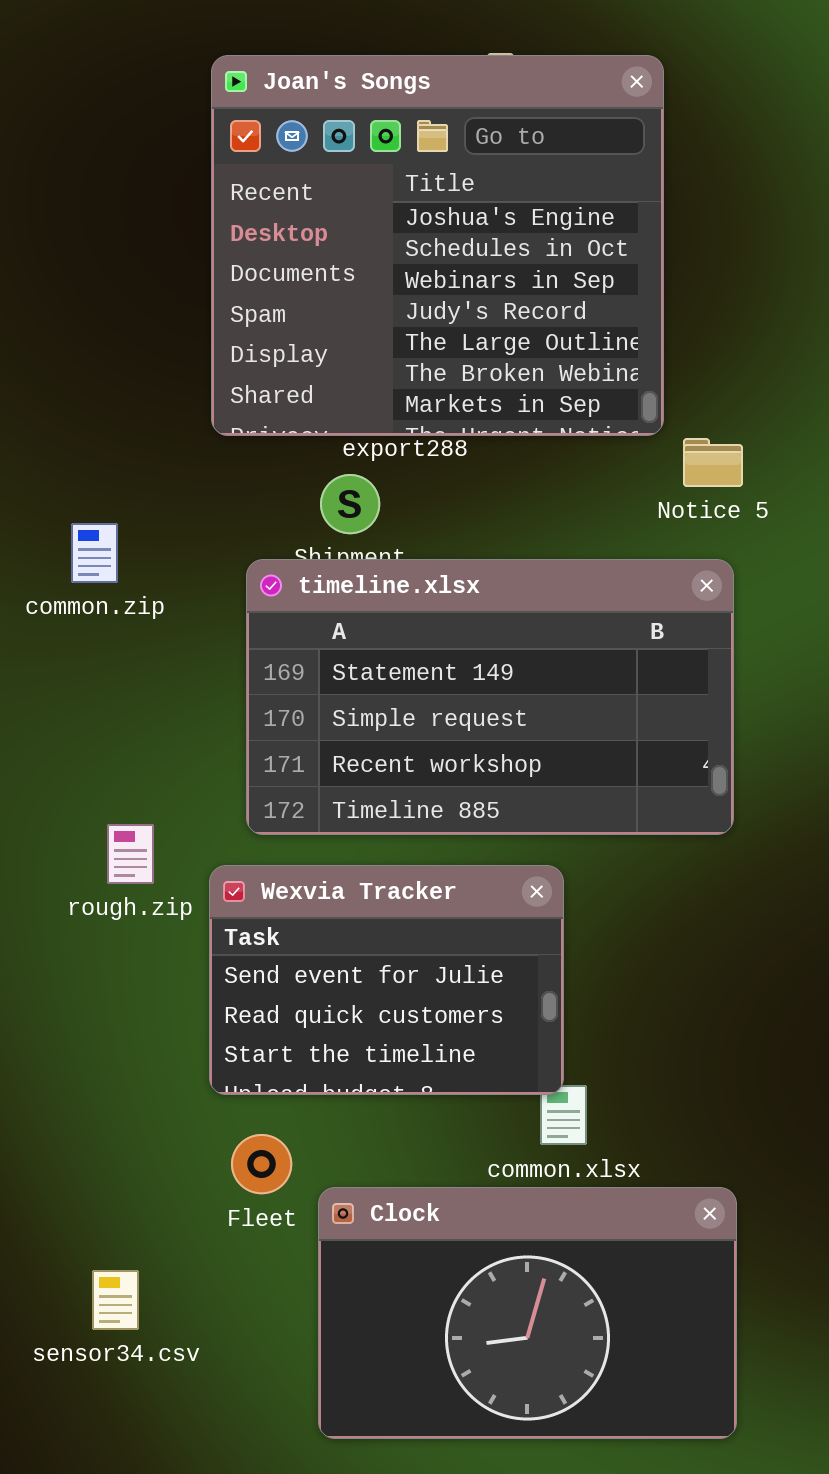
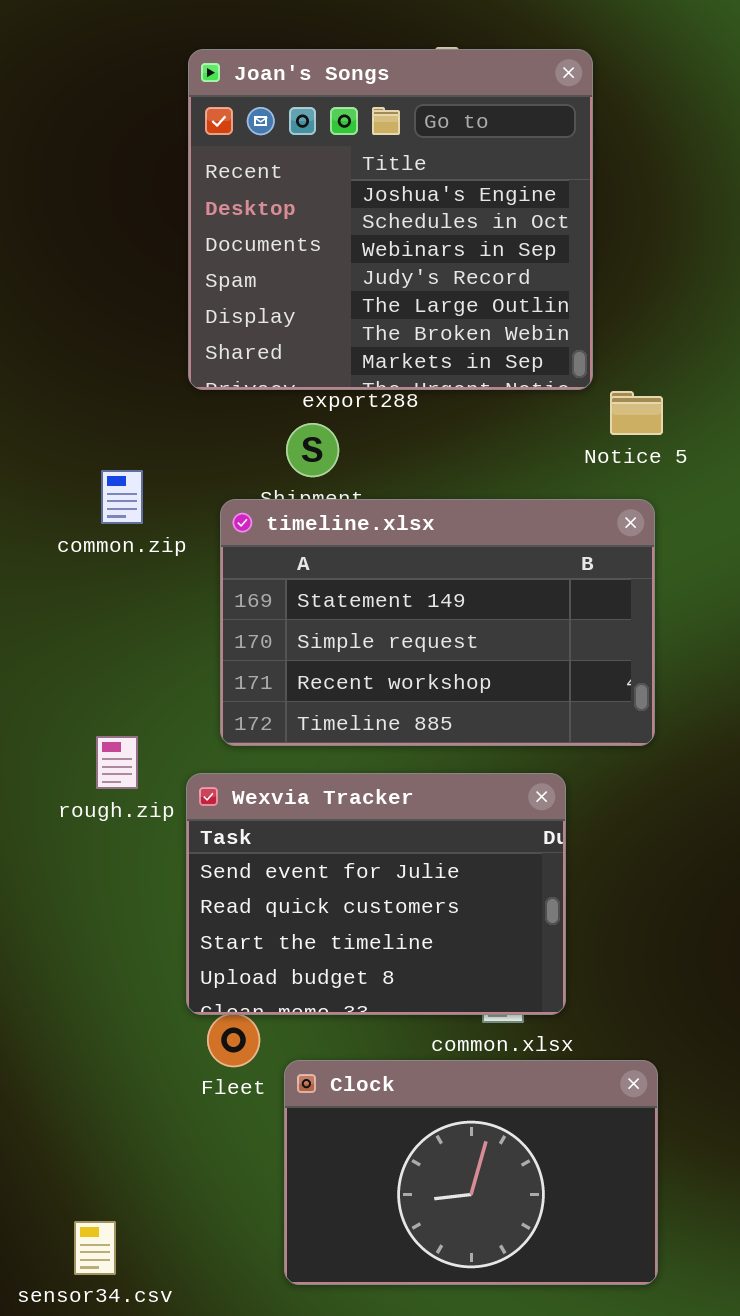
common.zip: [71,523,118,583] -> [101,470,143,524], moved
Wexvia Tracker: [209,865,564,1095] -> [186,773,566,1015], resized
sensor34.csv: [92,1270,139,1330] -> [74,1221,116,1275], moved

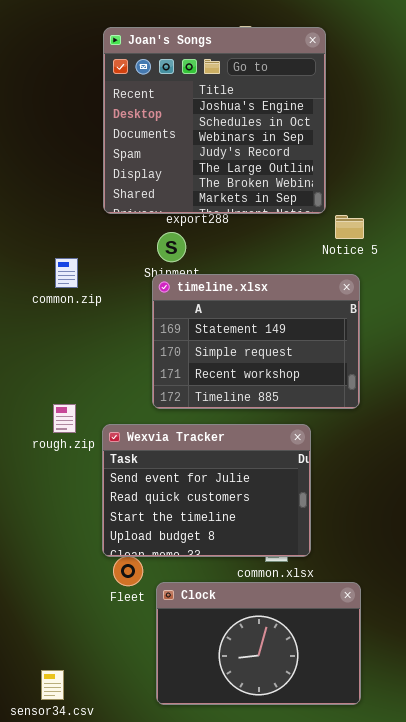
timeline.xlsx: [220,499,655,746] -> [152,274,360,409], resized

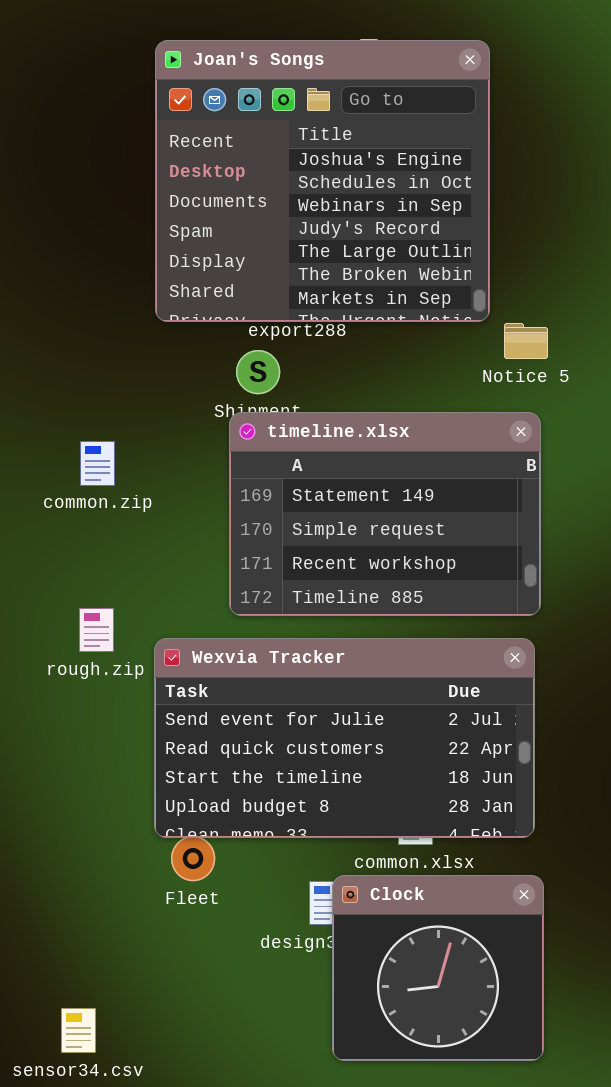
common.zip: [55,258,78,288] -> [80,441,115,486], moved
Wexvia Tracker: [102,424,311,557] -> [154,638,535,838], resized
Clock: [156,582,361,705] -> [332,875,544,1061], resized

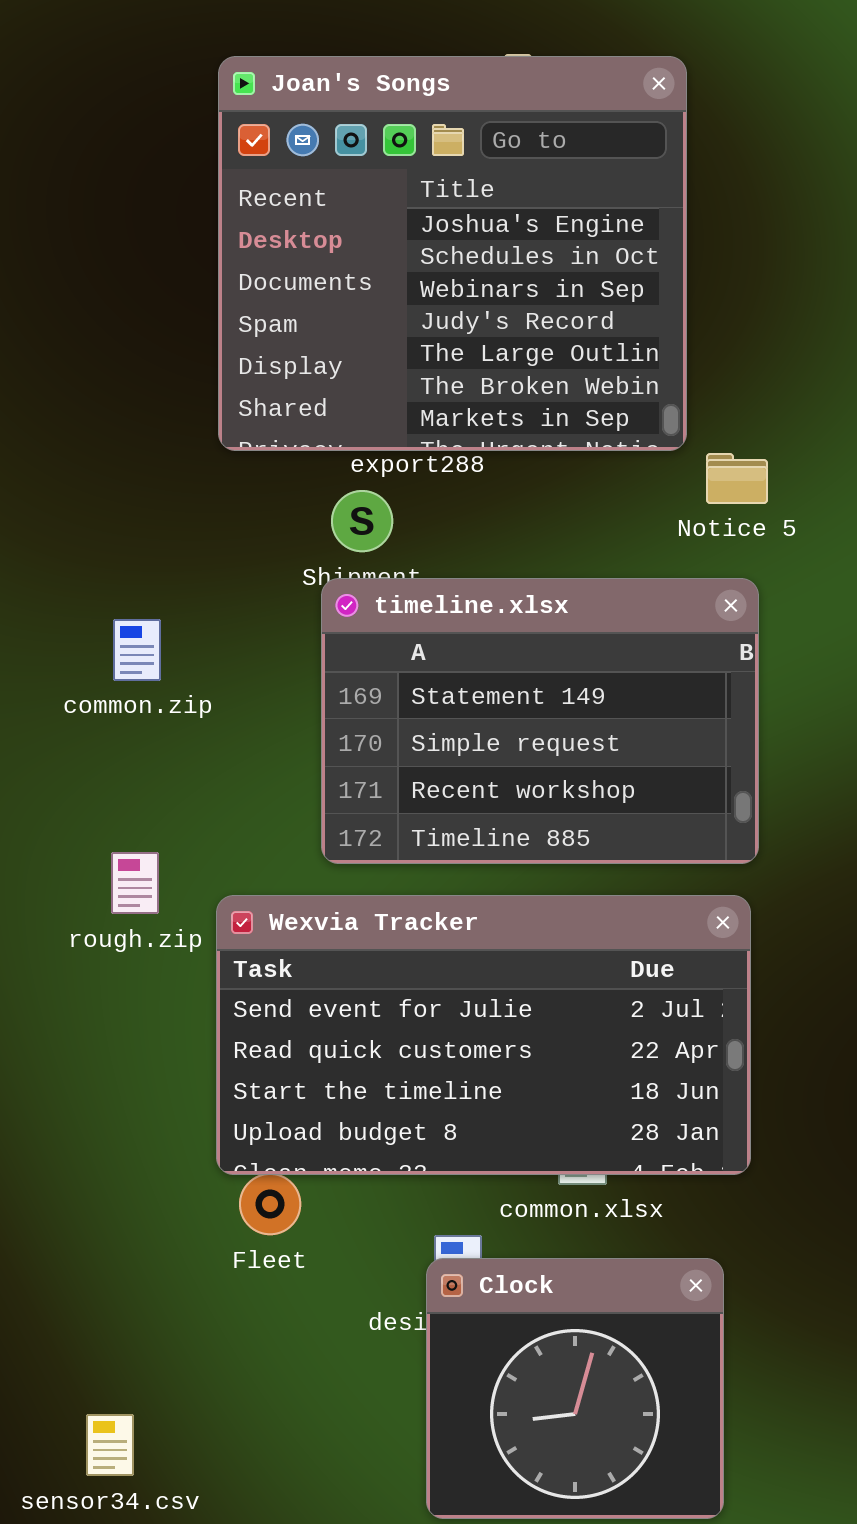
Clock: [332,875,544,1061] -> [426,1258,724,1519], moved

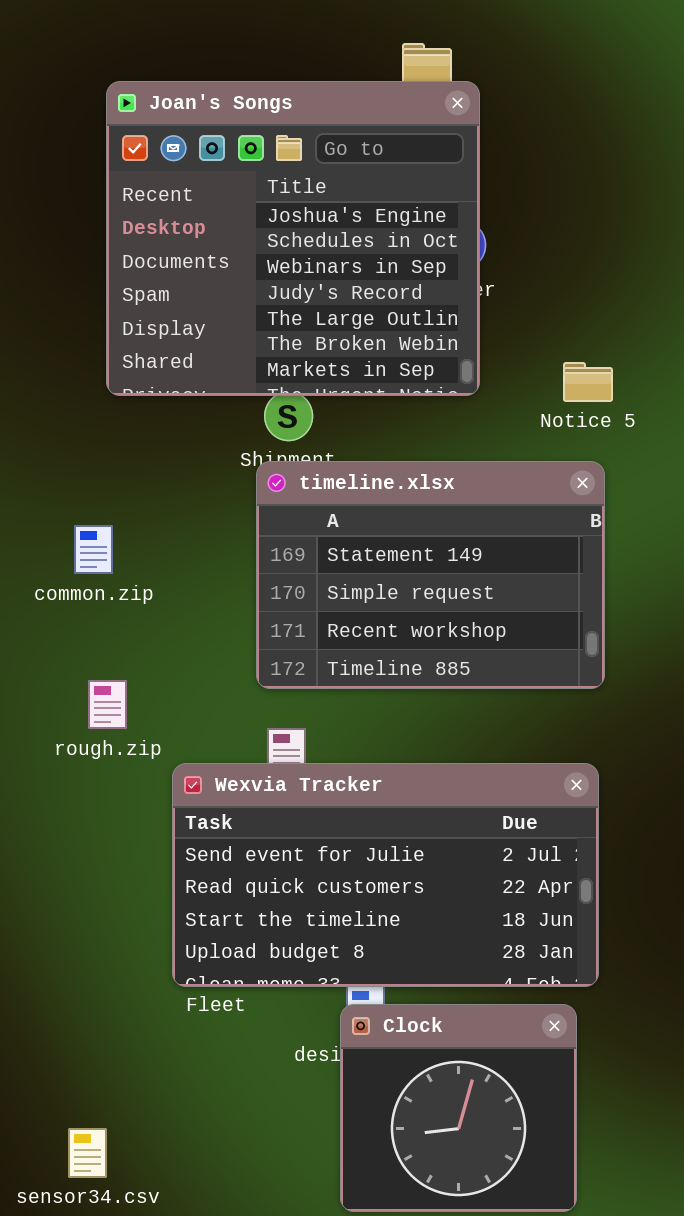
Joan's Songs: [218,56,687,451] -> [106,81,480,396], moved
common.zip: [113,619,161,681] -> [74,525,113,574], moved
Wexvia Tracker: [216,895,751,1175] -> [172,763,599,987], moved

